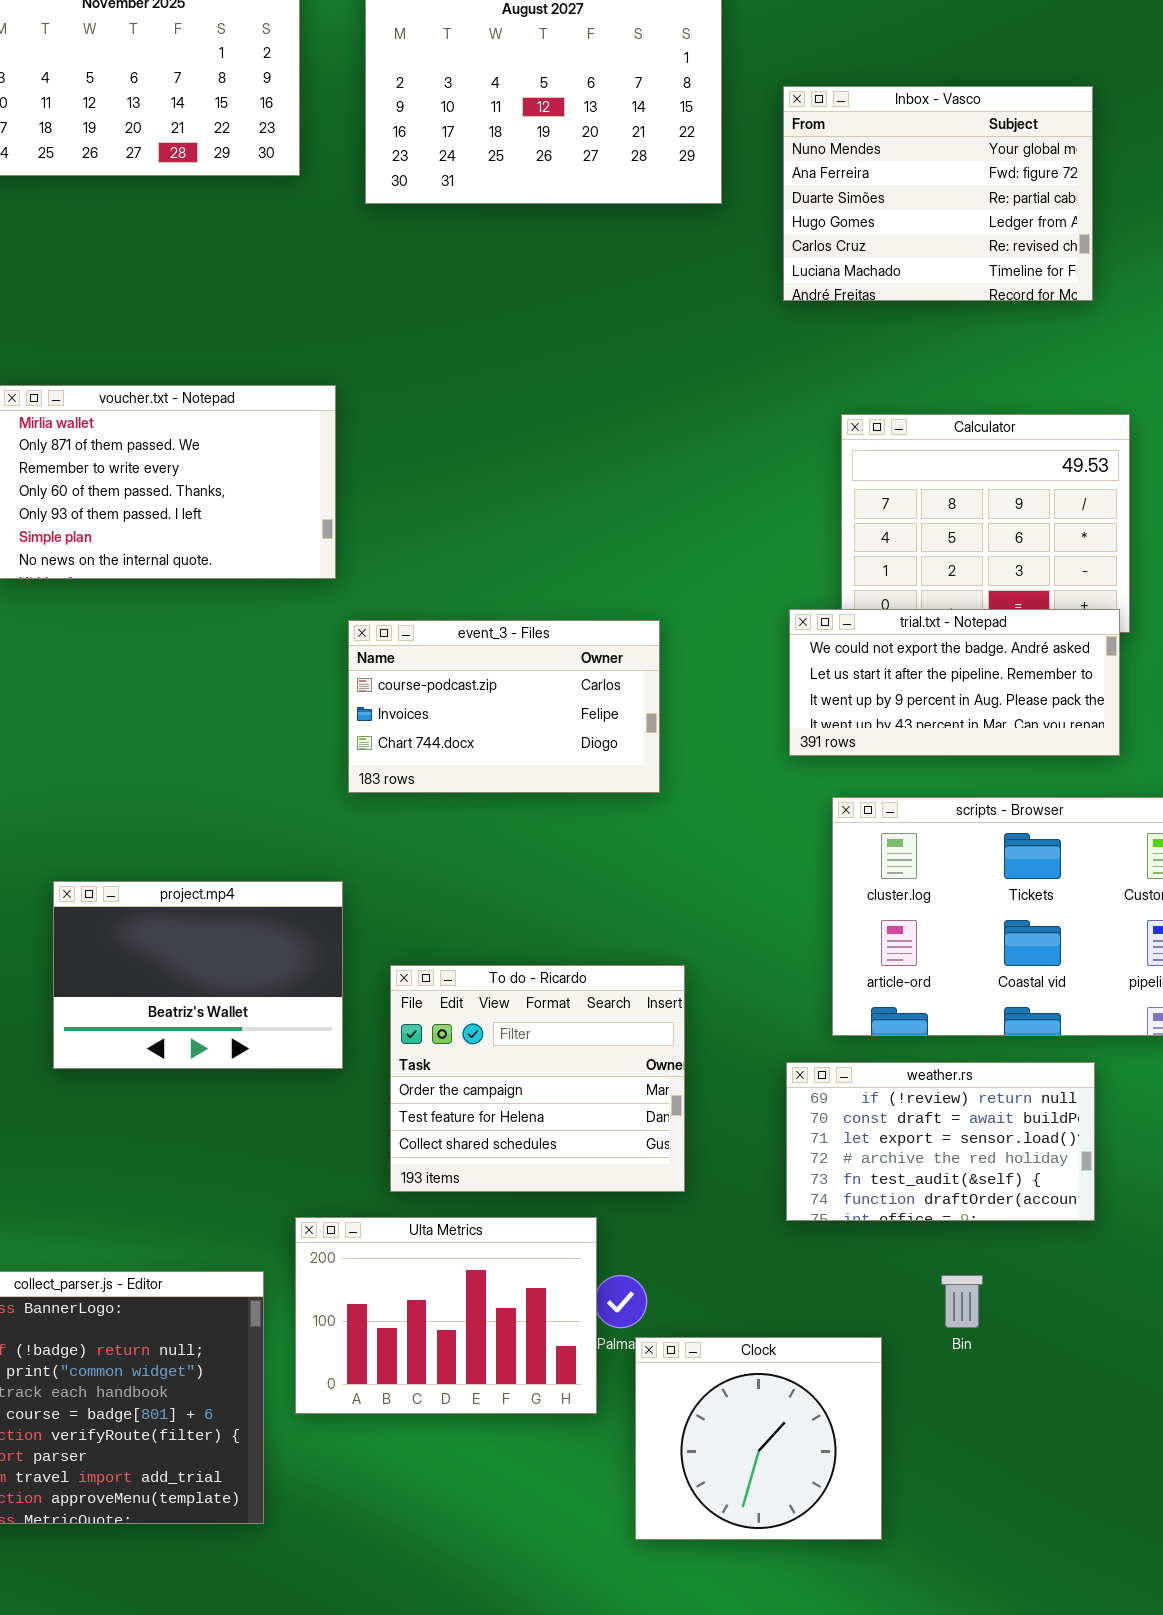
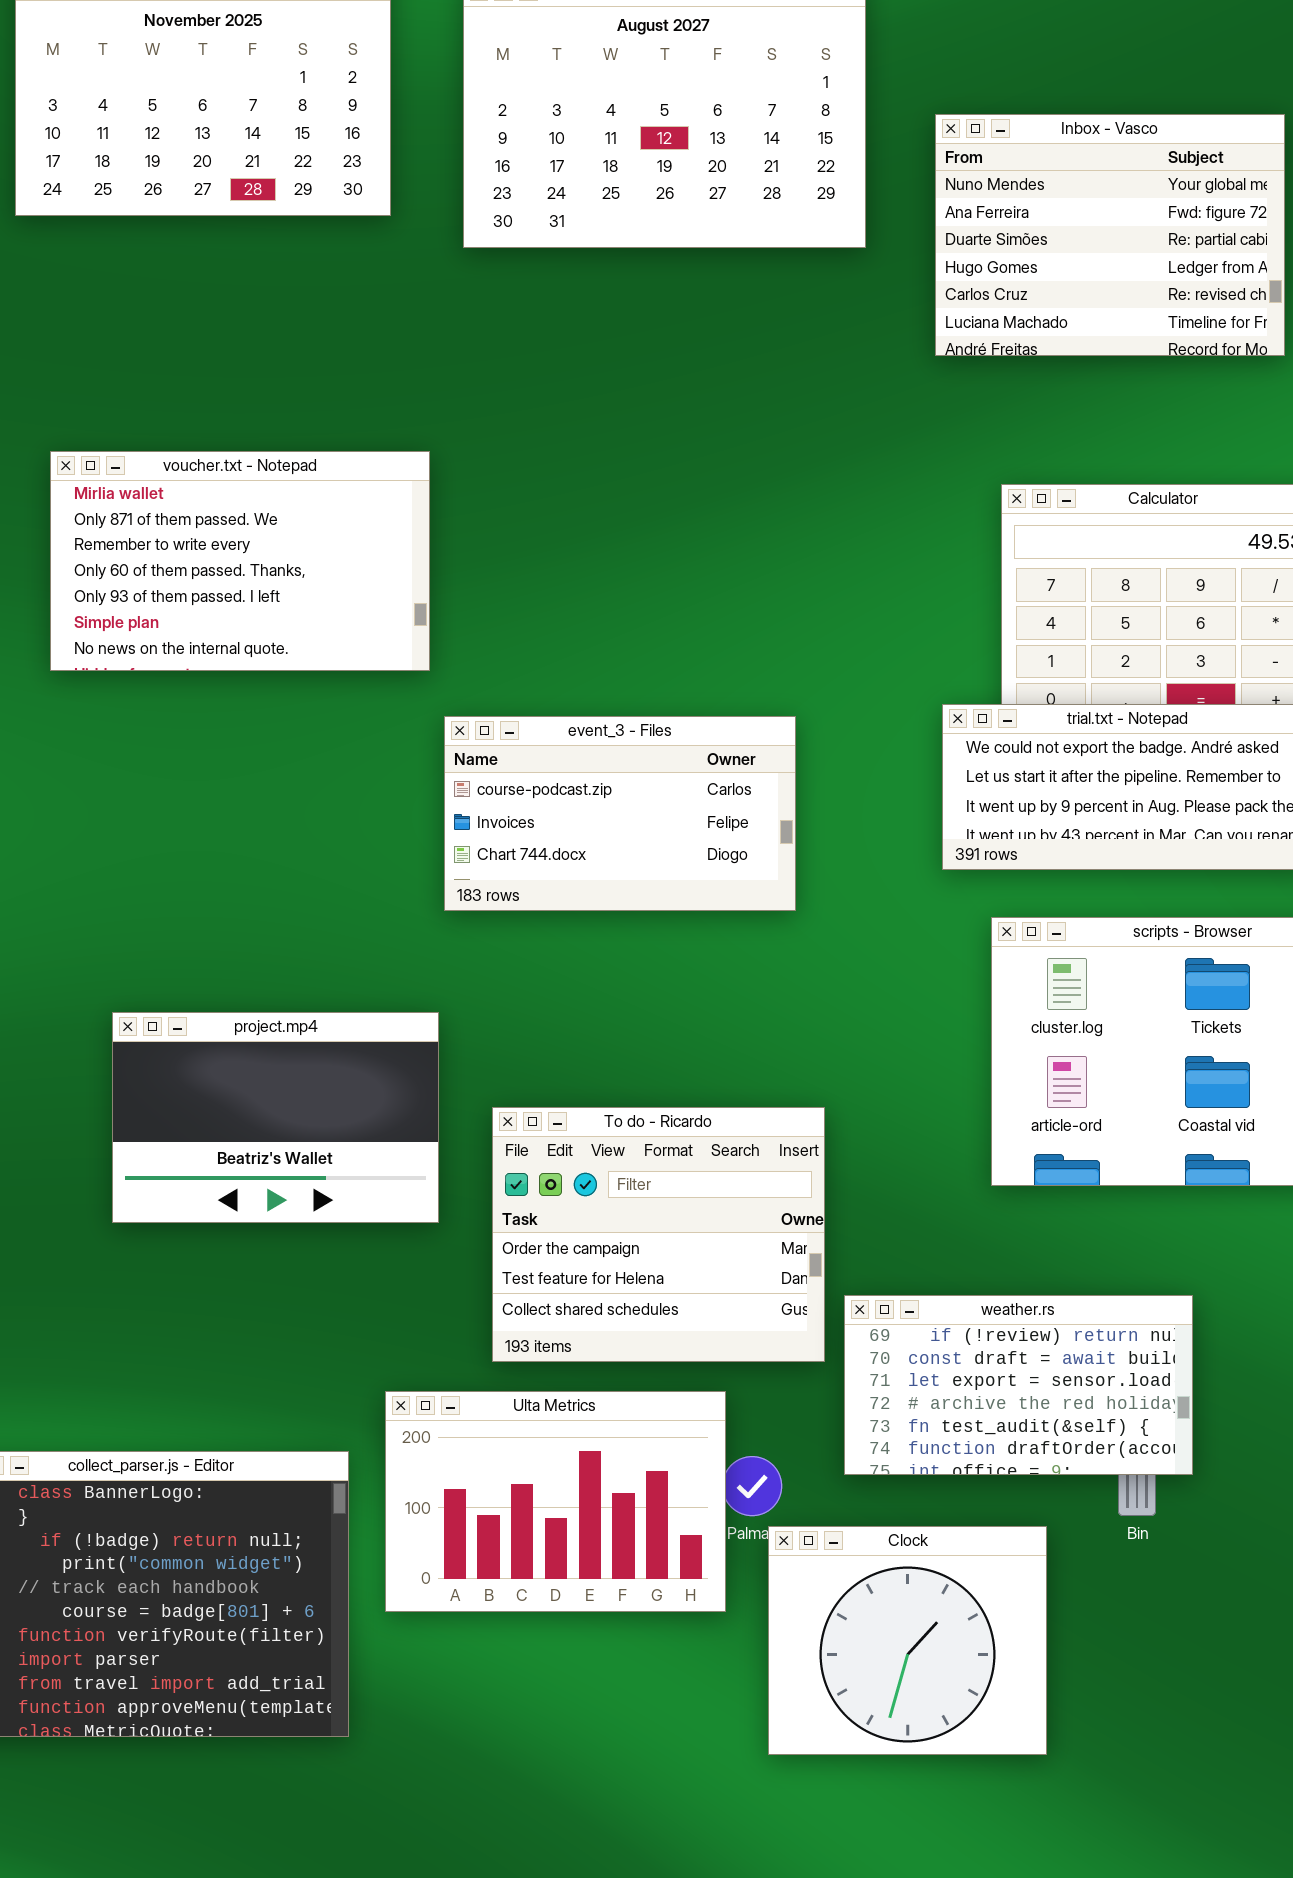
weather.rs: [786,1062,1095,1221] -> [844,1295,1193,1475], moved

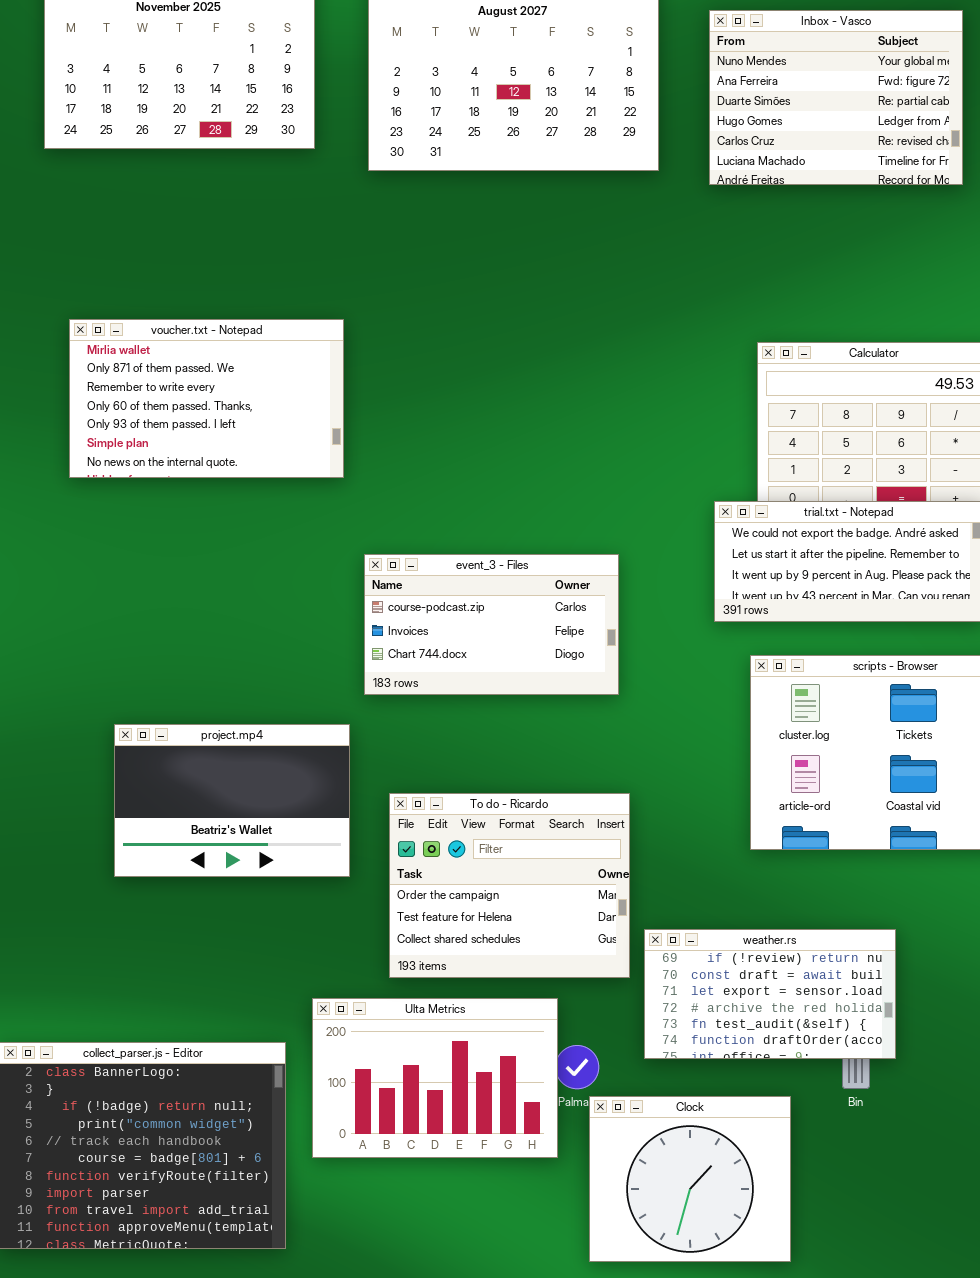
Inbox - Vasco: [935,114,1285,356] -> [709,10,963,185], moved
event_3 - Files: [444,716,796,911] -> [364,554,619,695], moved

